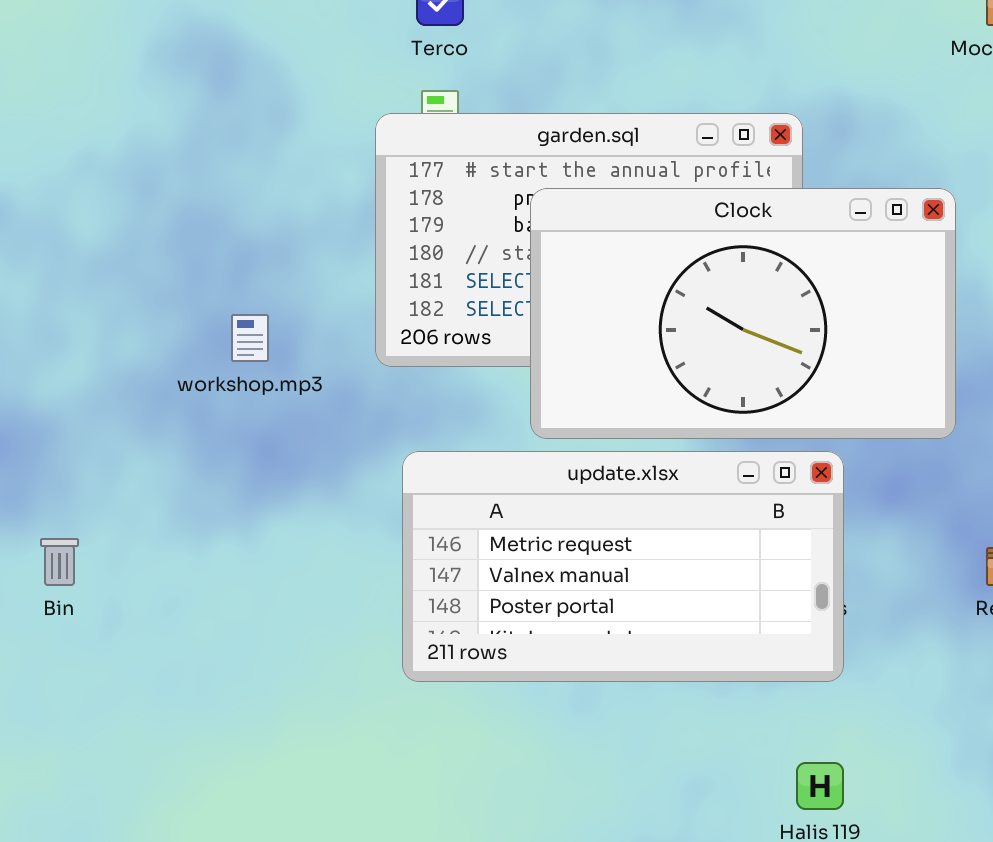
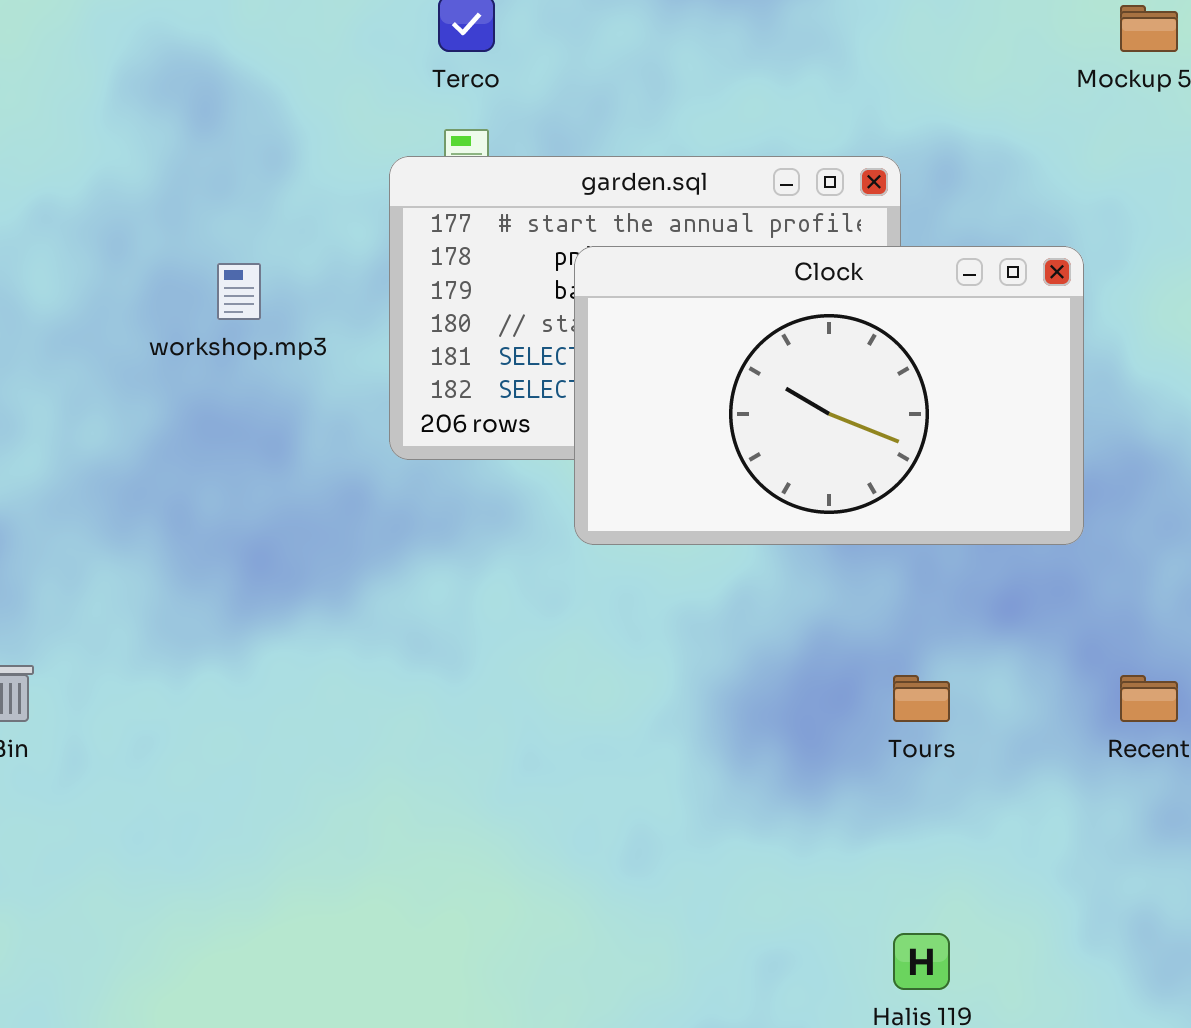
workshop.mp3: [231,314,269,362] -> [217,263,261,320], moved
update.xlsx: [402,451,844,682] -> none, closed

